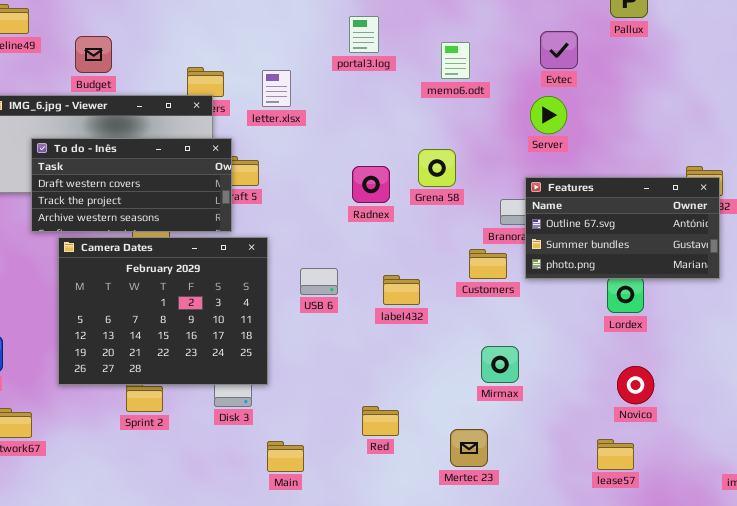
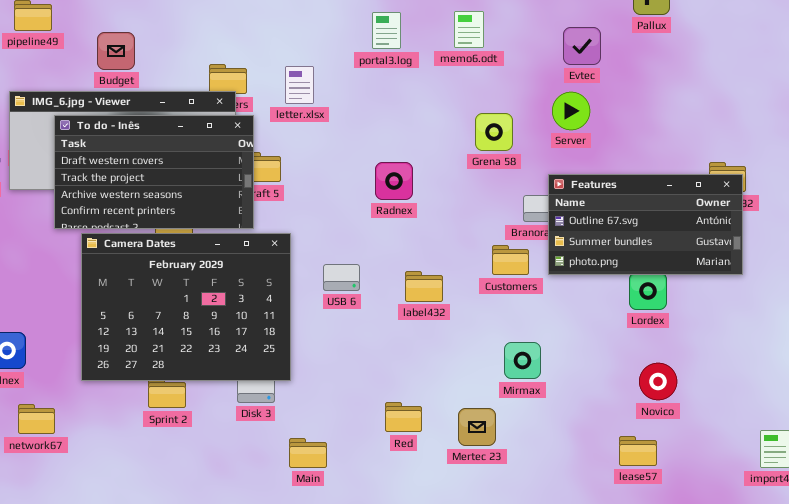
memo6.odt: [441,42,470,79] -> [454,11,484,48], moved
To do - Inês: [31,138,232,232] -> [54,115,254,229], resized
Grena 58: [418,149,456,187] -> [475,113,513,151], moved
Mertec 23: [450,429,488,467] -> [458,408,496,446], moved

